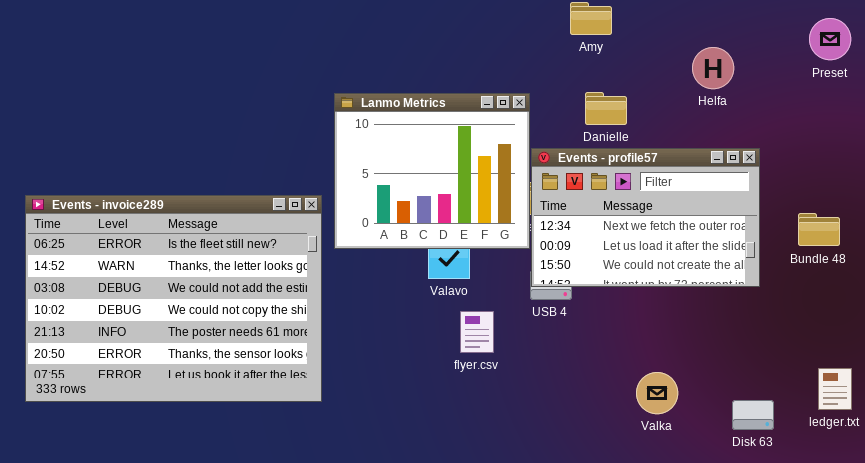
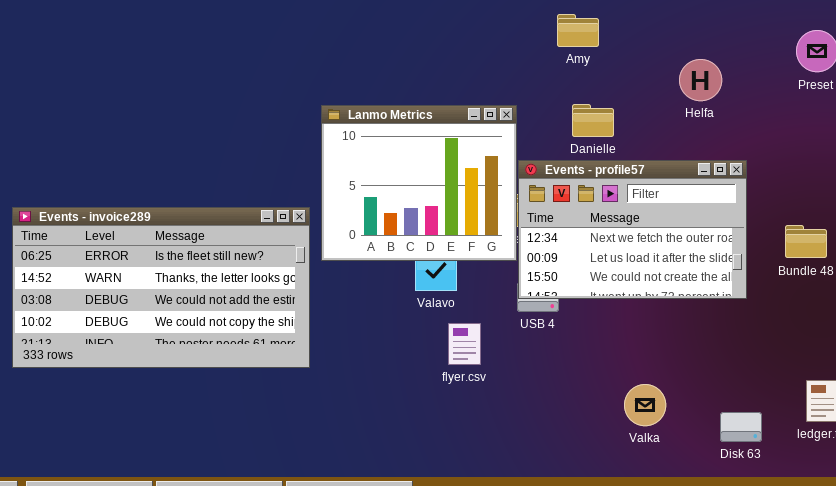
Events - invoice289: [25,195,322,402] -> [12,207,310,368], resized

